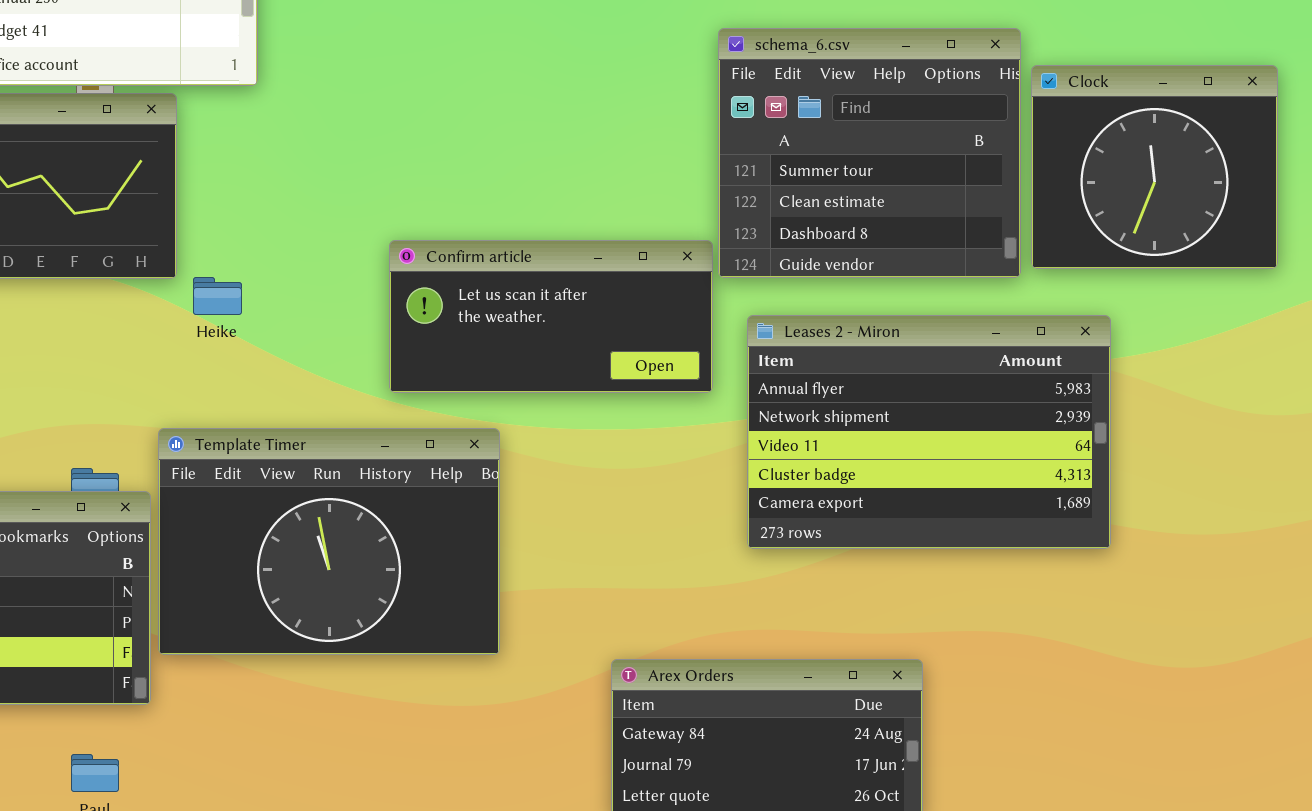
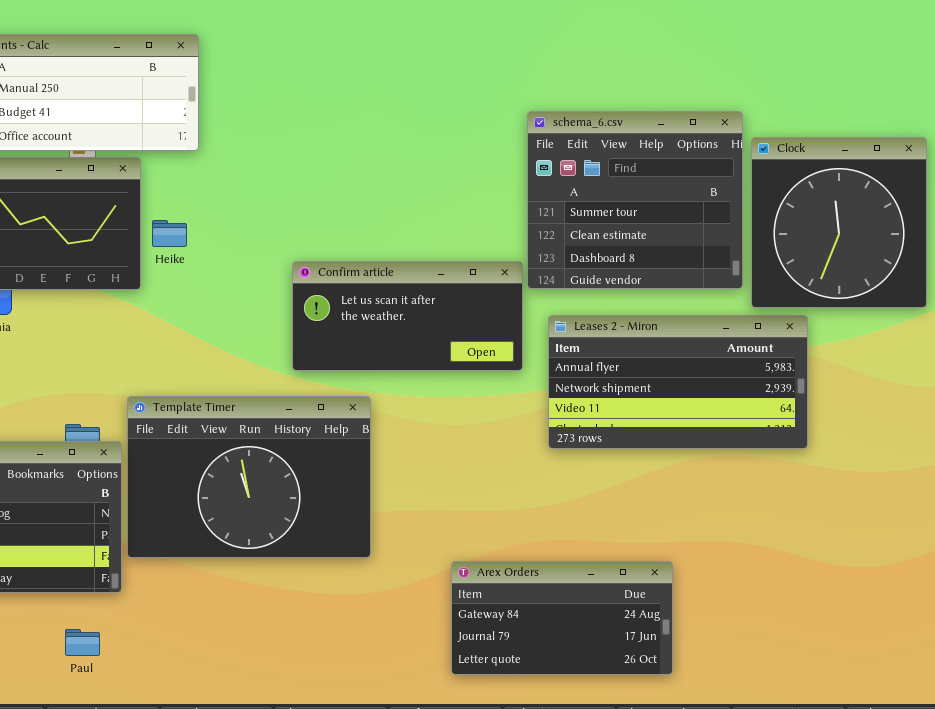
Clock: [1031,65,1278,269] -> [751,137,927,308], resized
Heike: [193,277,242,315] -> [152,220,187,247], moved
Leases 2 - Miron: [747,315,1111,549] -> [548,315,808,449], resized

